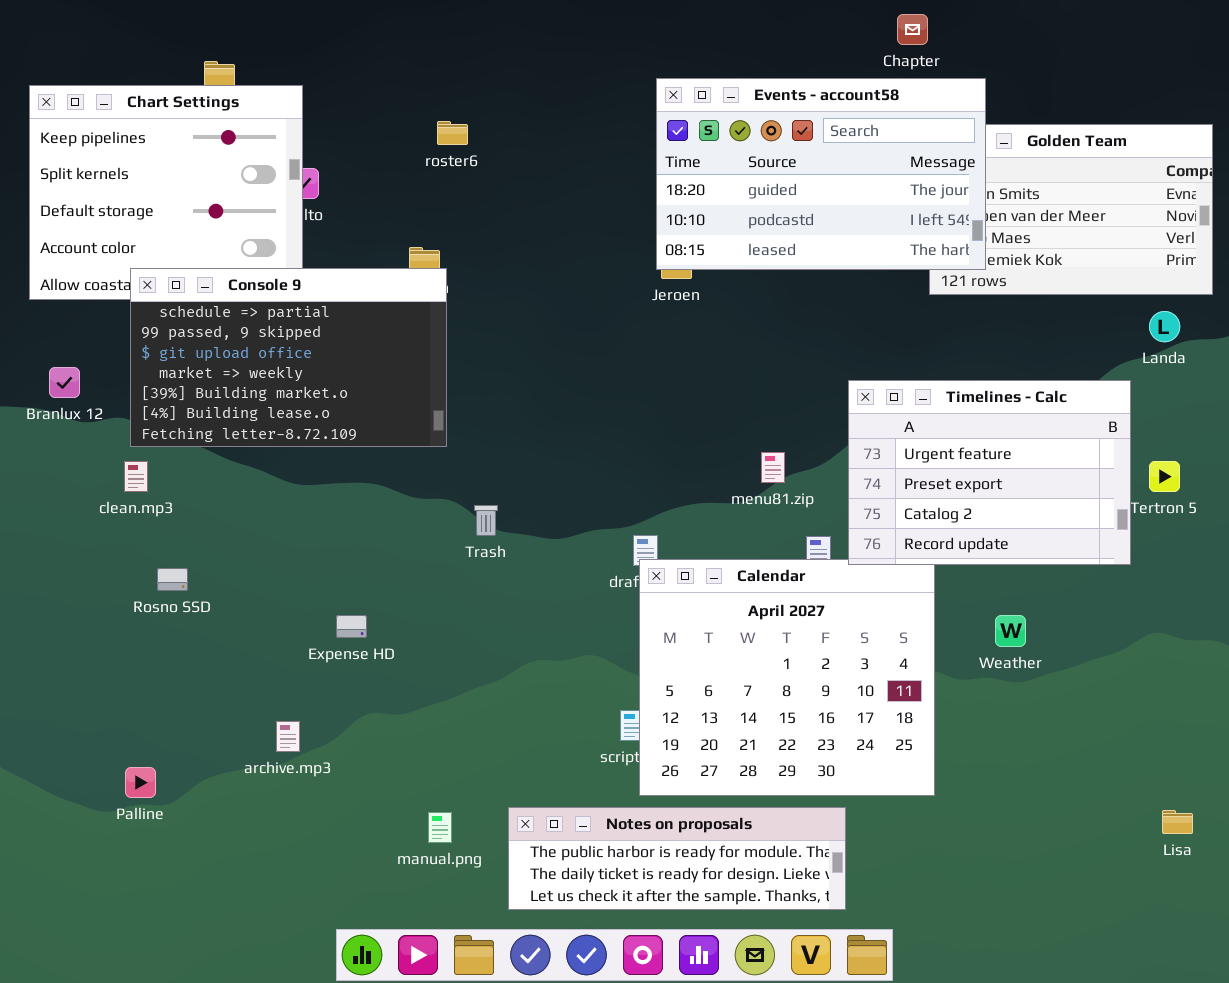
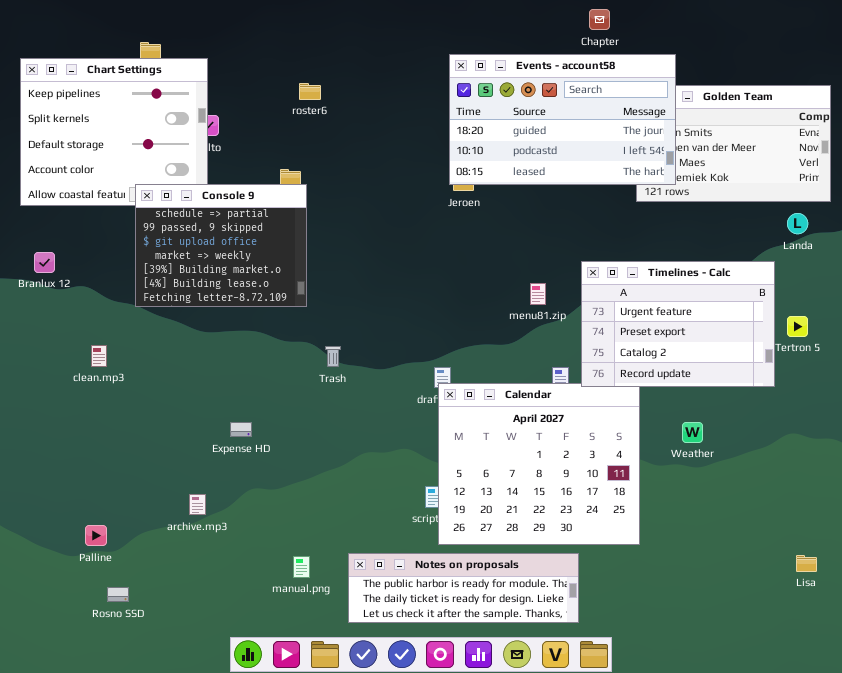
Chapter: [897,14,928,45] -> [589,9,610,30], moved
Console 9: [130,268,447,447] -> [135,184,307,307], resized
menu81.zip: [761,452,785,483] -> [530,283,546,305], moved
clean.mp3: [124,461,148,492] -> [91,345,107,367], moved
Rosno SSD: [157,568,188,591] -> [107,587,129,602], moved

